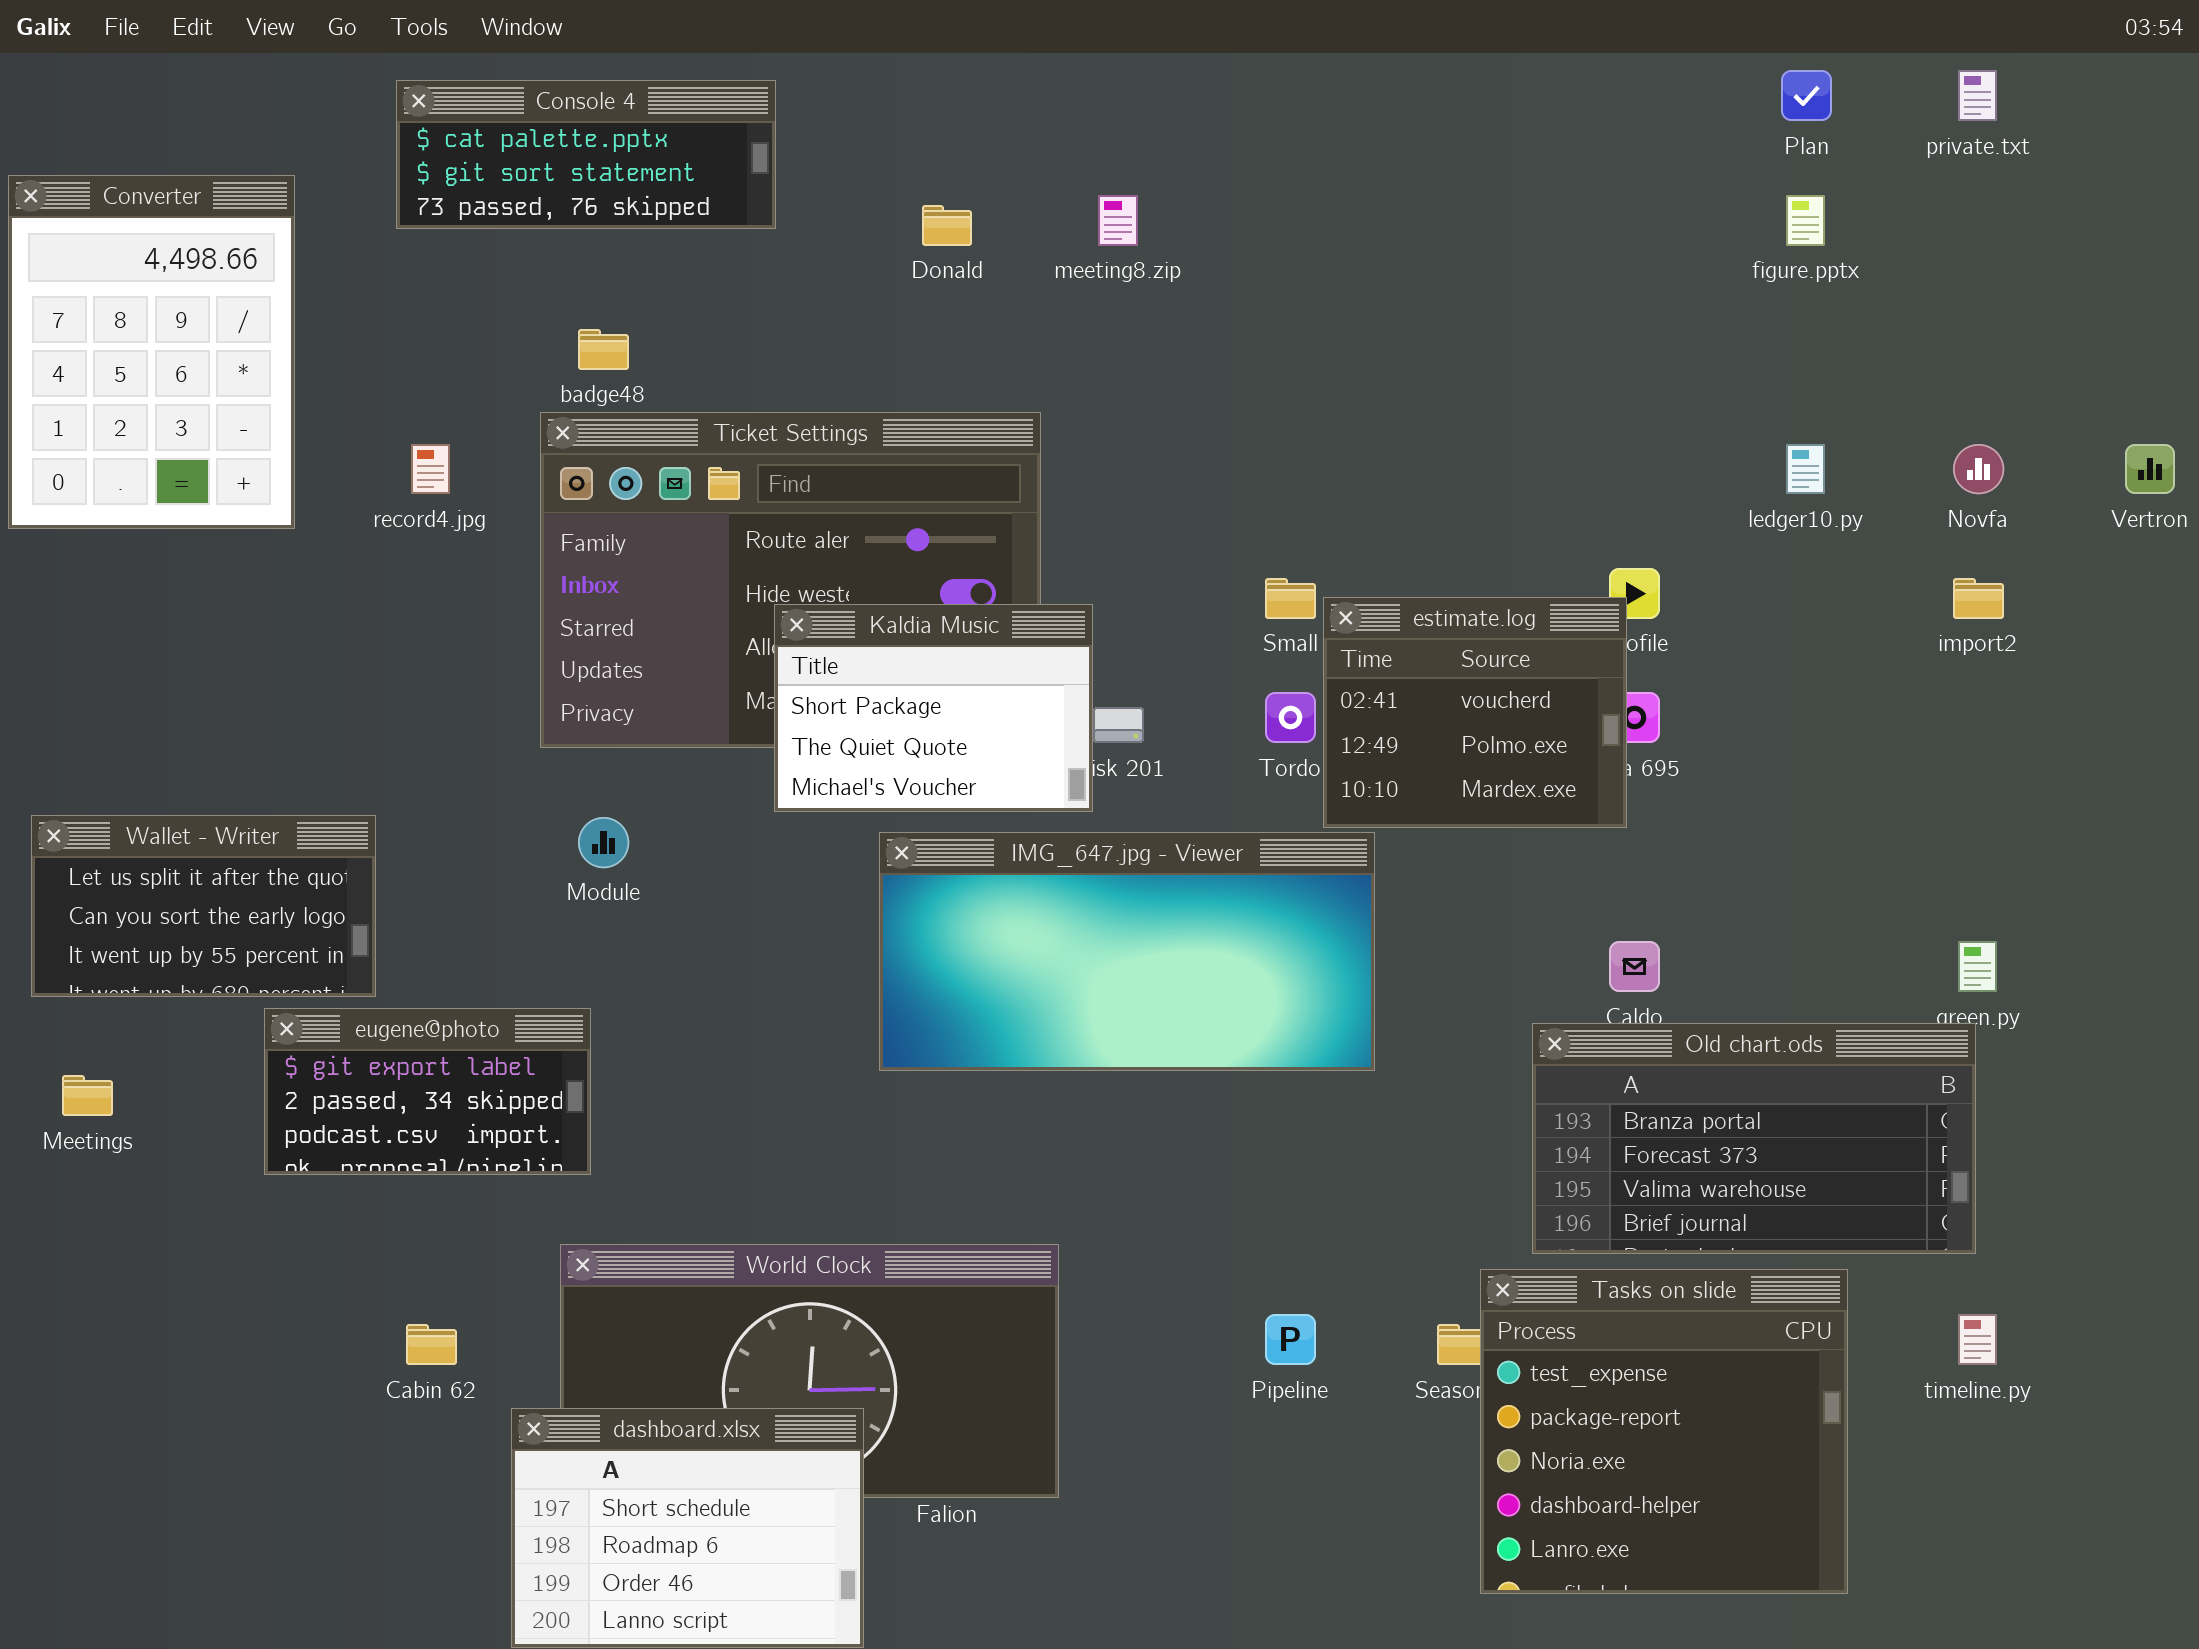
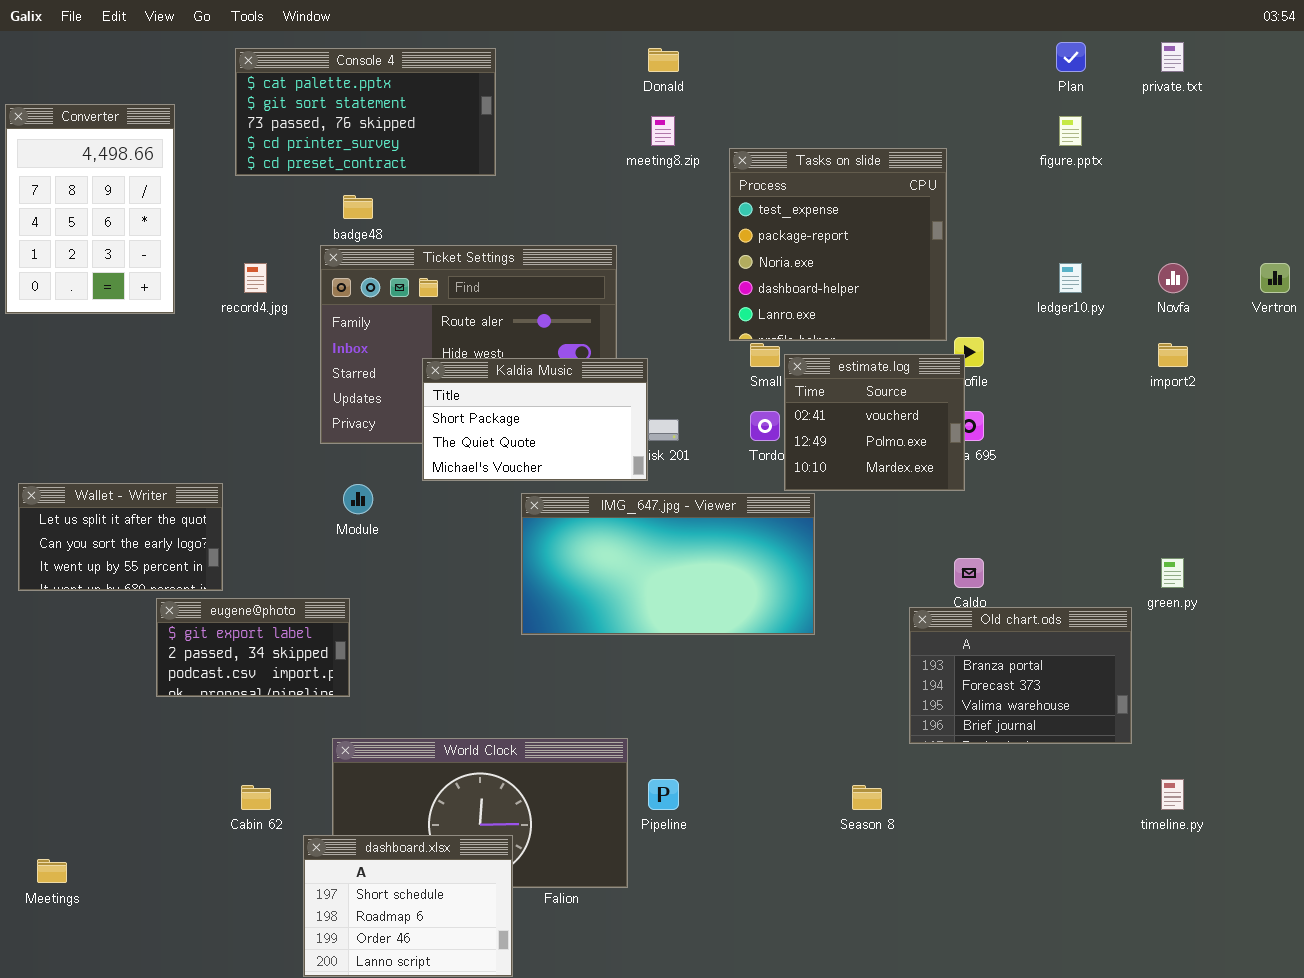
Console 4: [396,80,776,229] -> [235,48,496,176], resized
Donald: [922,205,972,246] -> [648,48,679,72], moved
Kaldia Music: [774,604,1093,812] -> [422,358,648,481], resized
Old chart.ods: [1532,1023,1976,1254] -> [909,607,1132,744], resized
Meetings: [62,1075,113,1116] -> [37,859,67,883], moved
Tasks on slide: [1480,1269,1848,1594] -> [729,148,947,341], moved
Pipeline: [1265,1314,1316,1365] -> [648,779,679,810], moved

